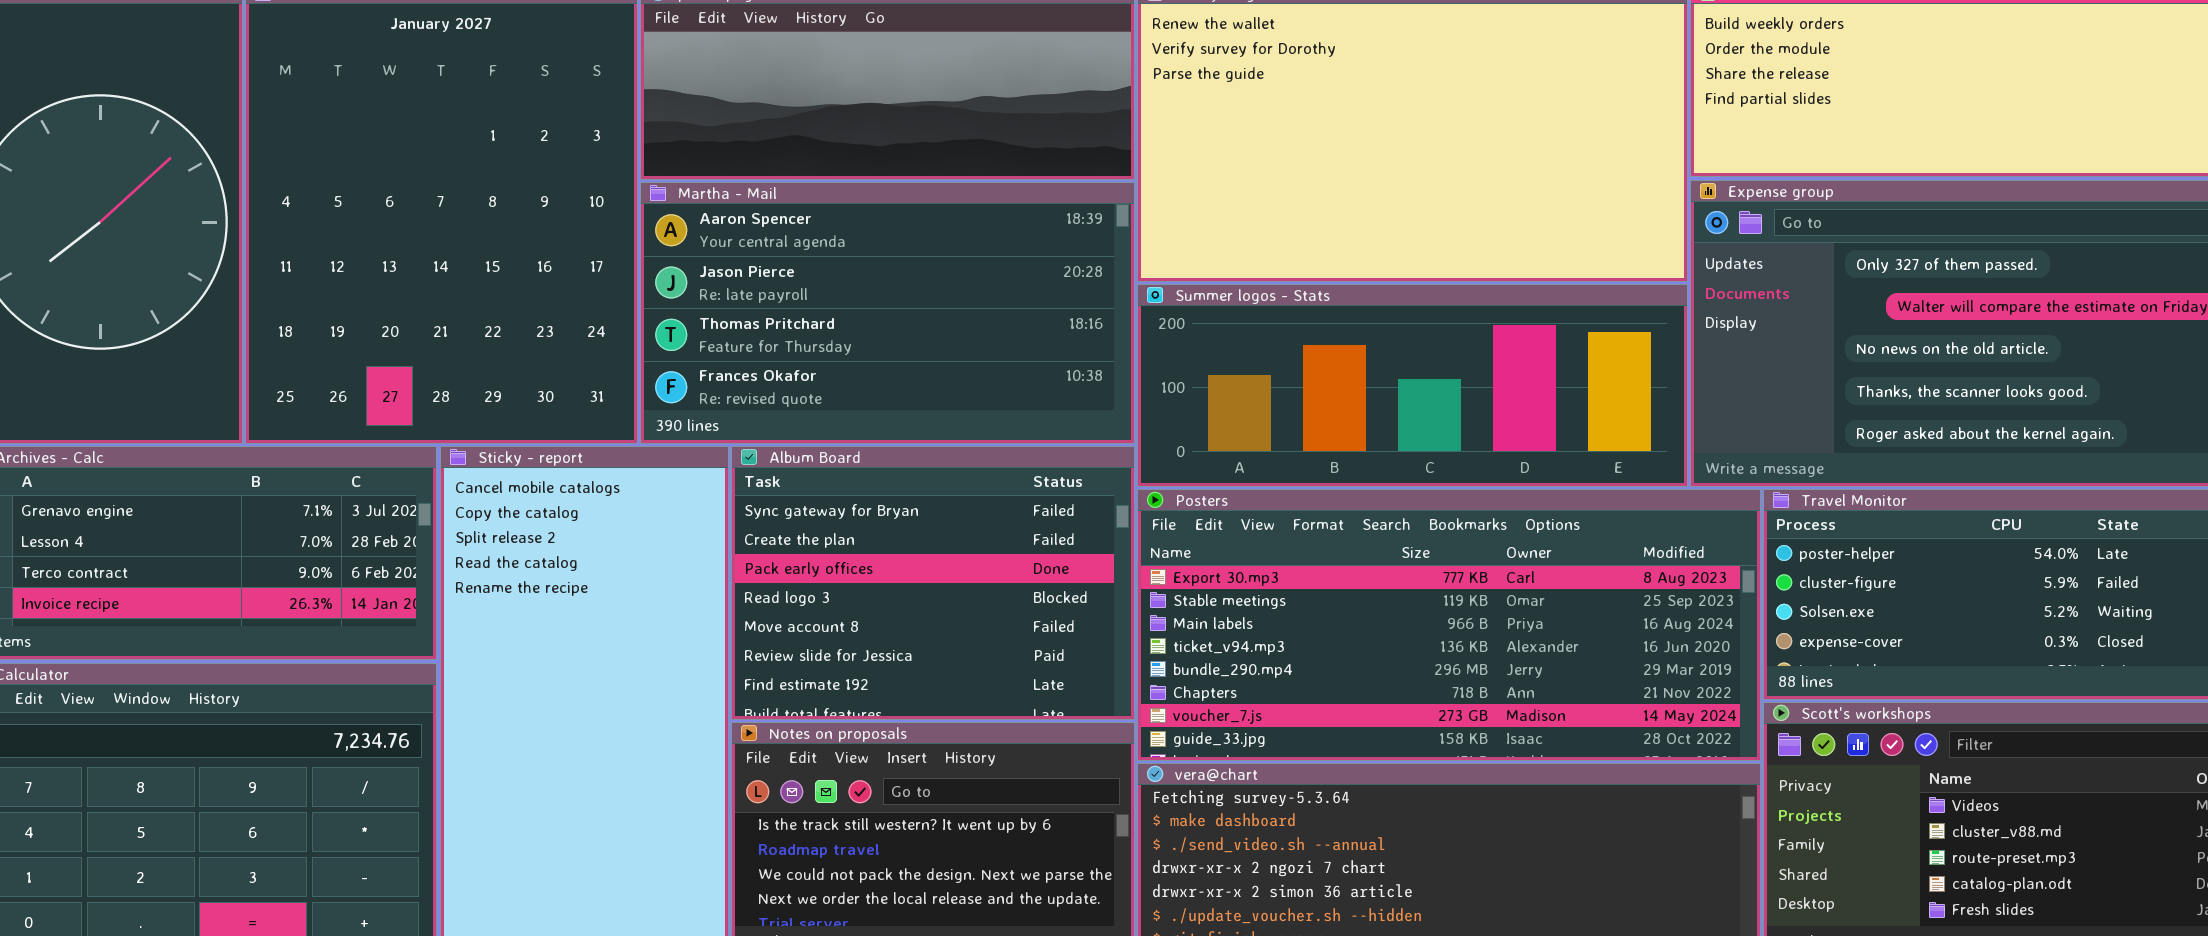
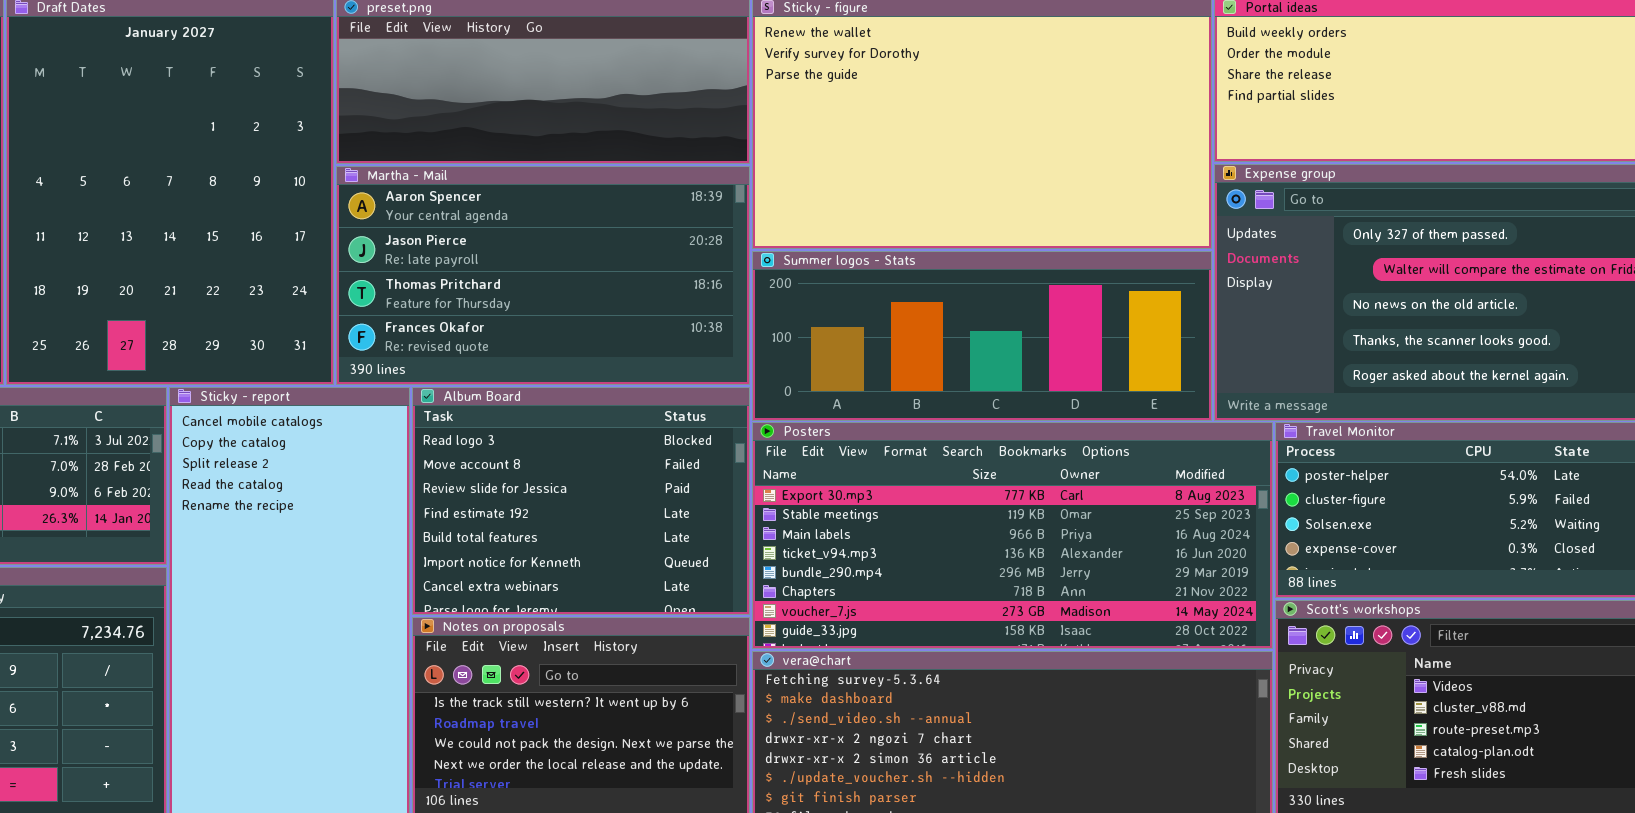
Album Board: [731,446,1135,720] -> [412,387,750,615], scrolled down 3 rows

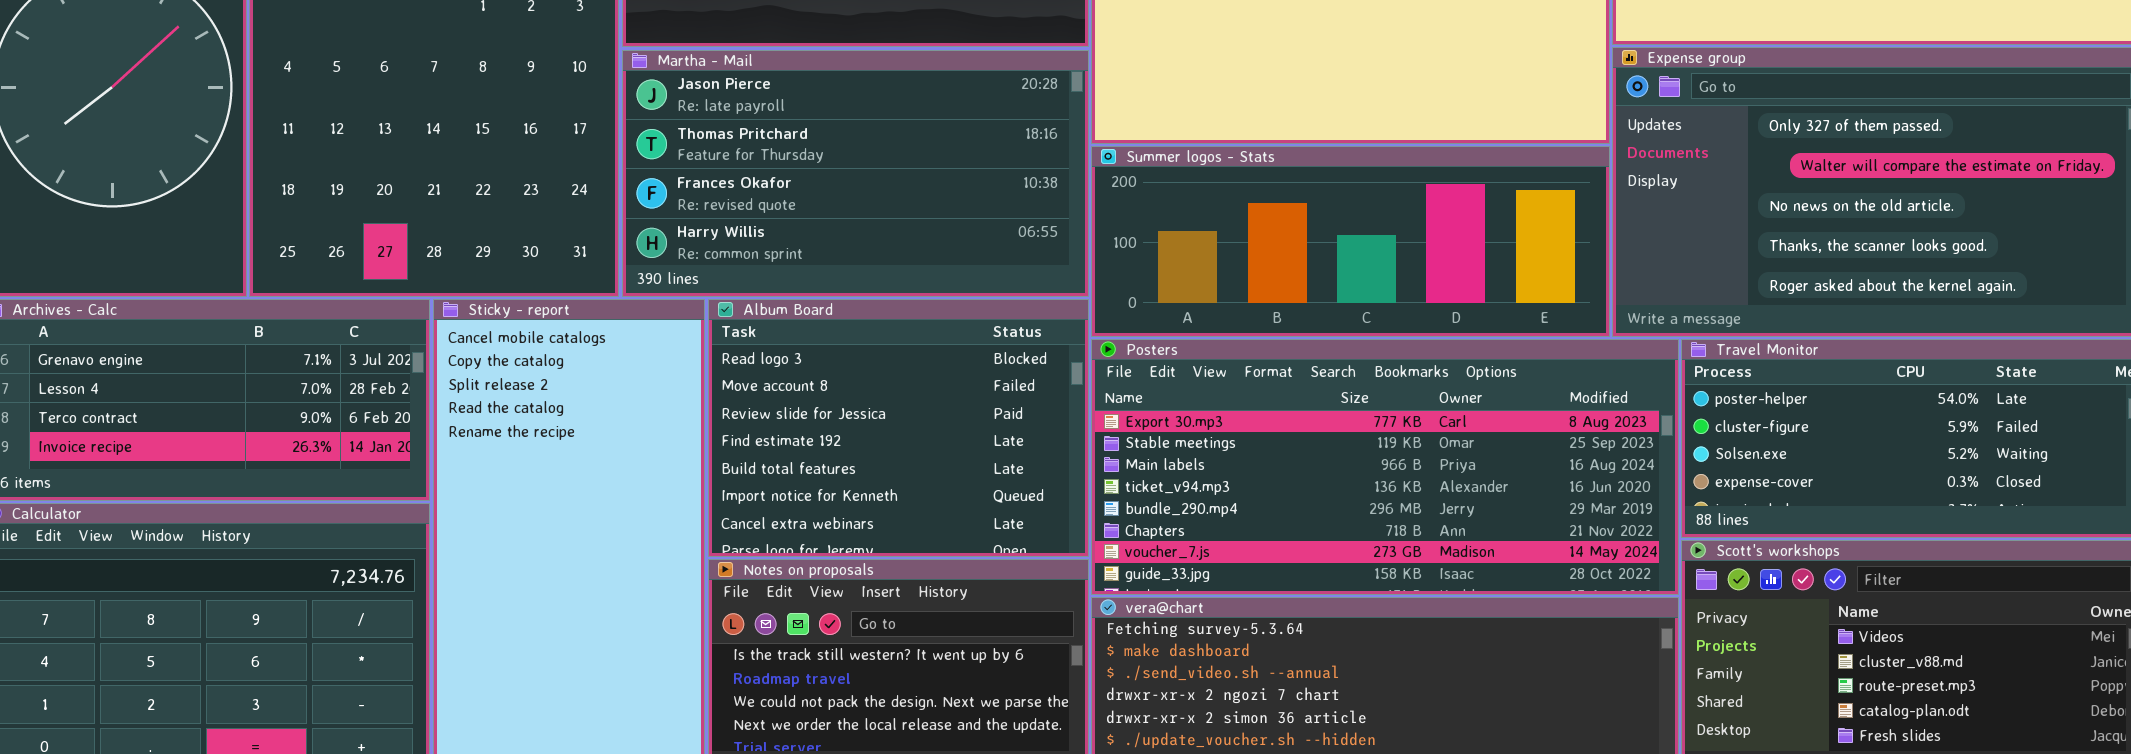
Martha - Mail: [336,166,750,385] -> [622,50,1089,297], scrolled down 1 row

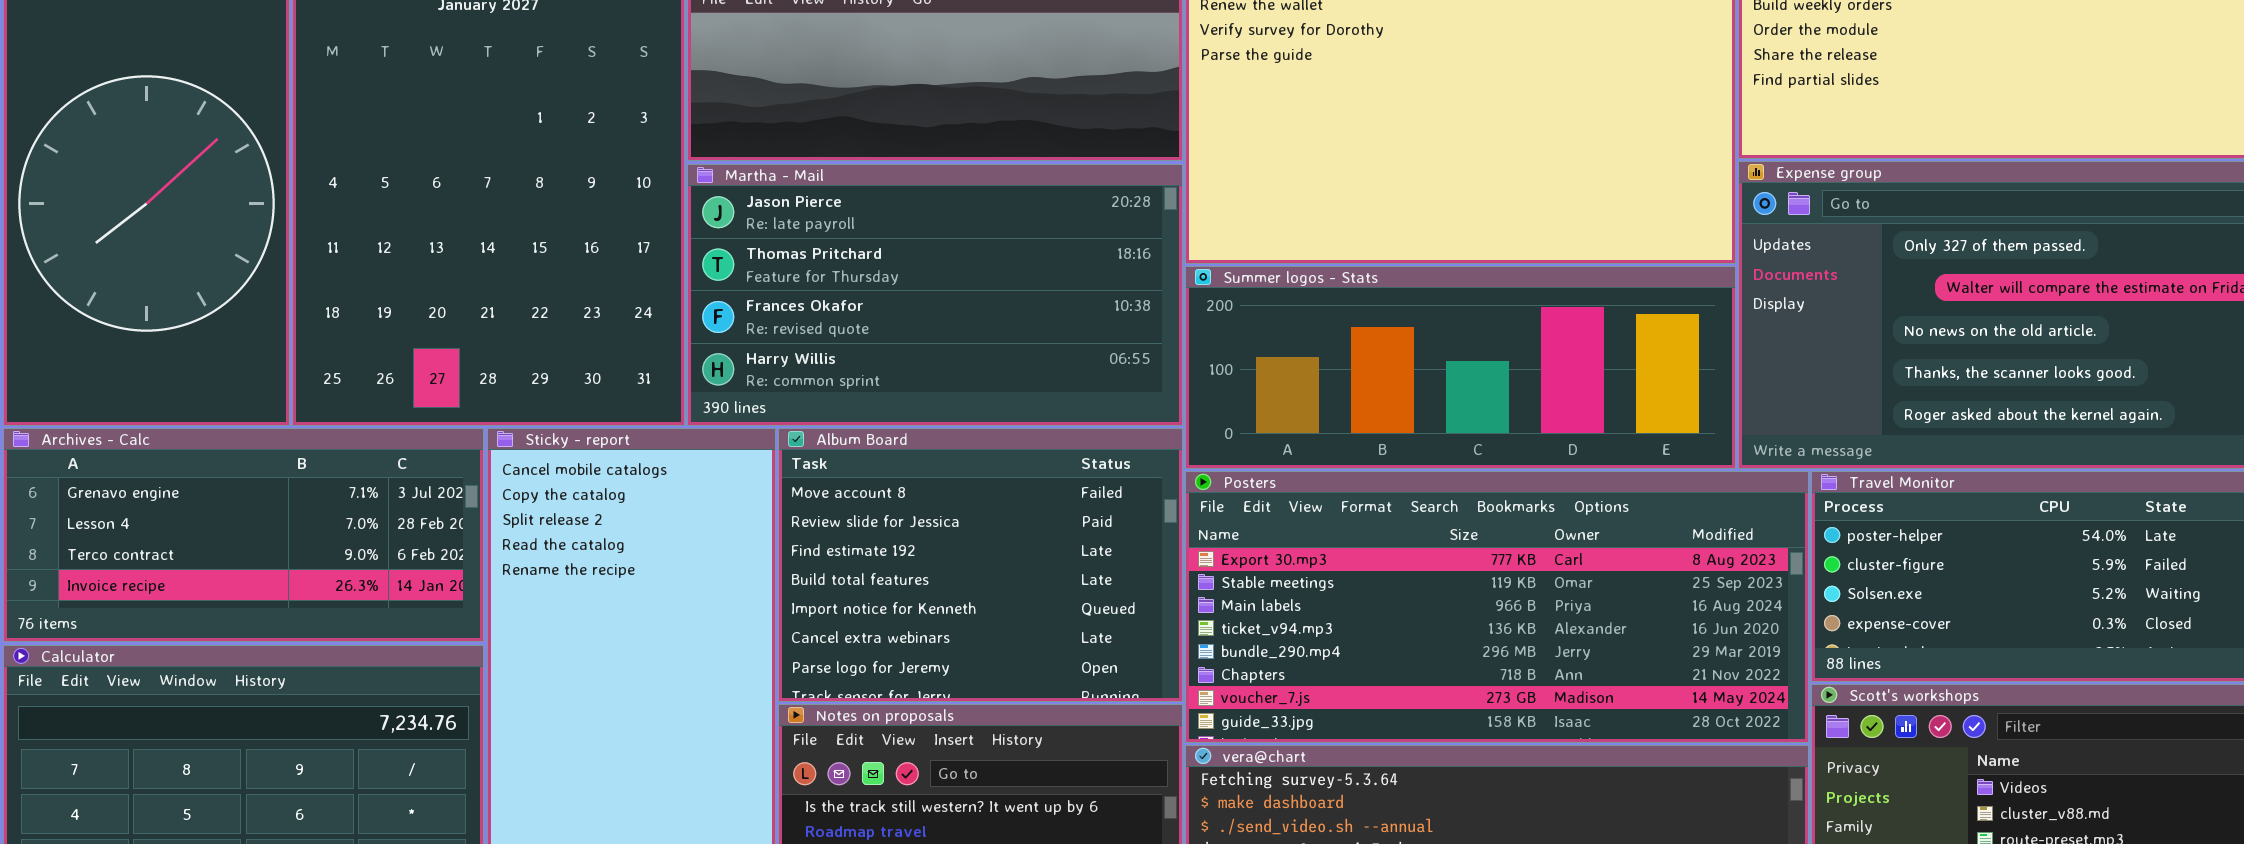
Album Board: [708,299,1089,557] -> [778,428,1183,702], scrolled down 1 row

